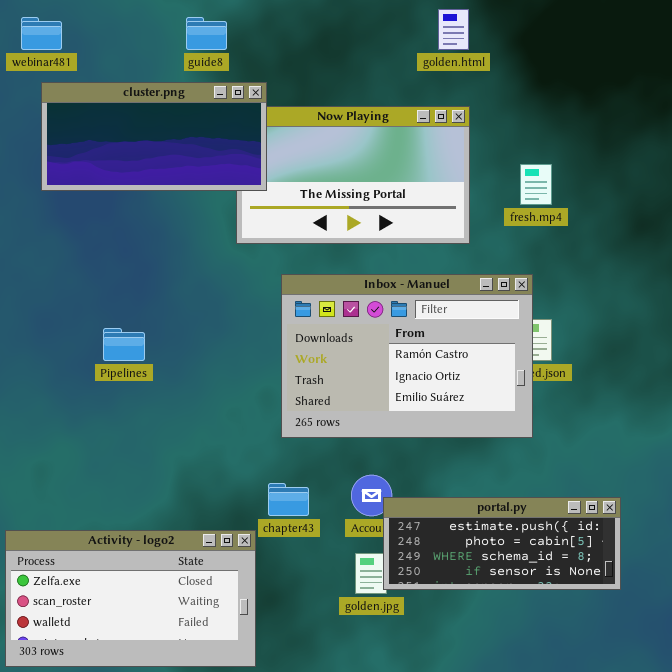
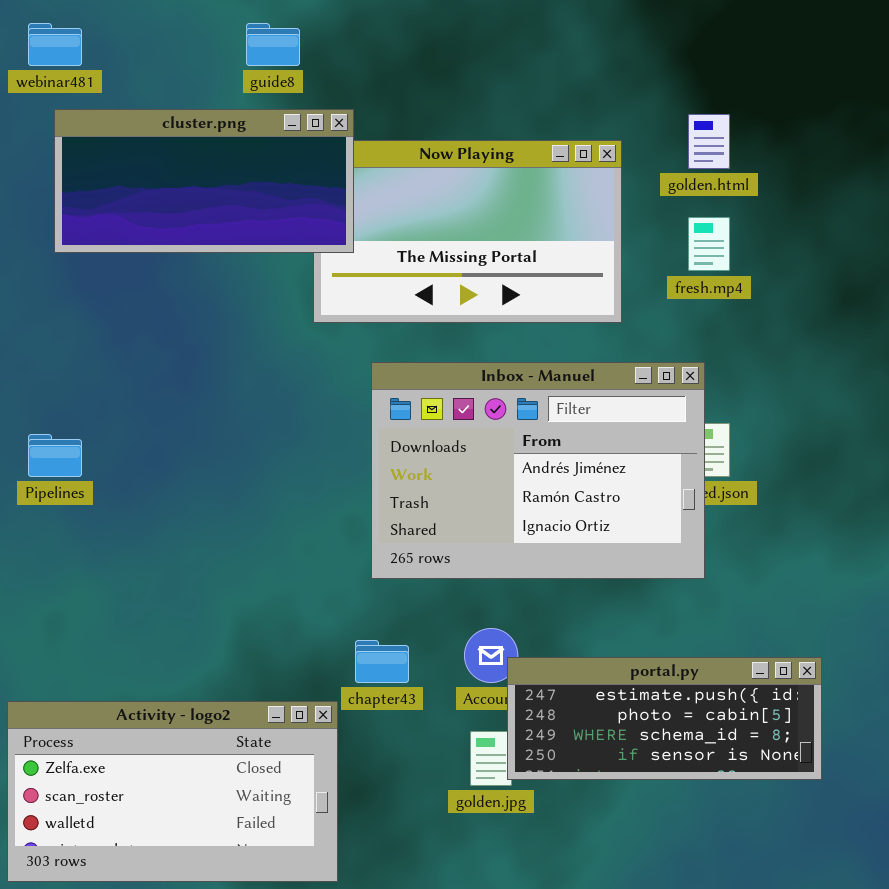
golden.html: [438,9,469,50] -> [688,114,730,169], moved
Inbox - Manuel: [281,274,533,438] -> [371,362,705,579], scrolled up 1 row
Pipelines: [103,328,145,361] -> [28,434,82,477], moved

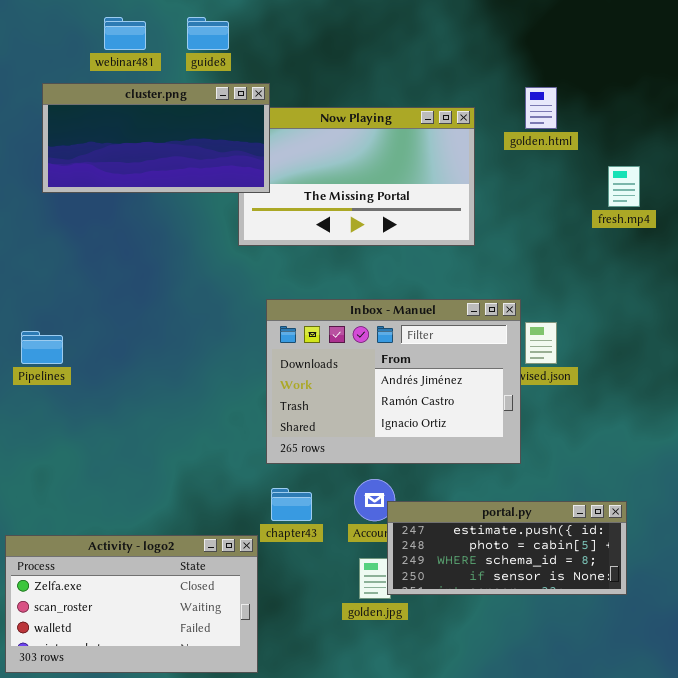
webinar481: [28,23,82,66] -> [104,17,146,50], moved
fresh.mp4: [688,217,730,271] -> [608,166,640,207], moved
Inbox - Manuel: [371,362,705,579] -> [266,299,521,464], moved

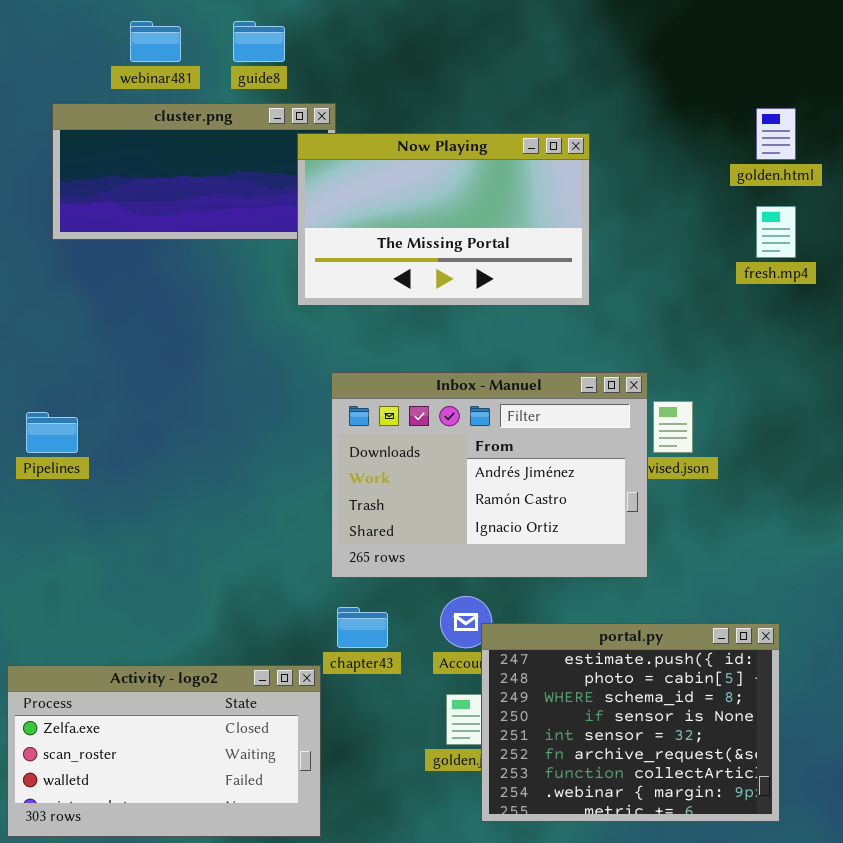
golden.html: [525,87,557,129] -> [756,108,796,160], moved
Now Playing: [238,107,475,246] -> [297,133,590,306], raised
portal.py: [387,501,627,595] -> [481,623,780,822], resized

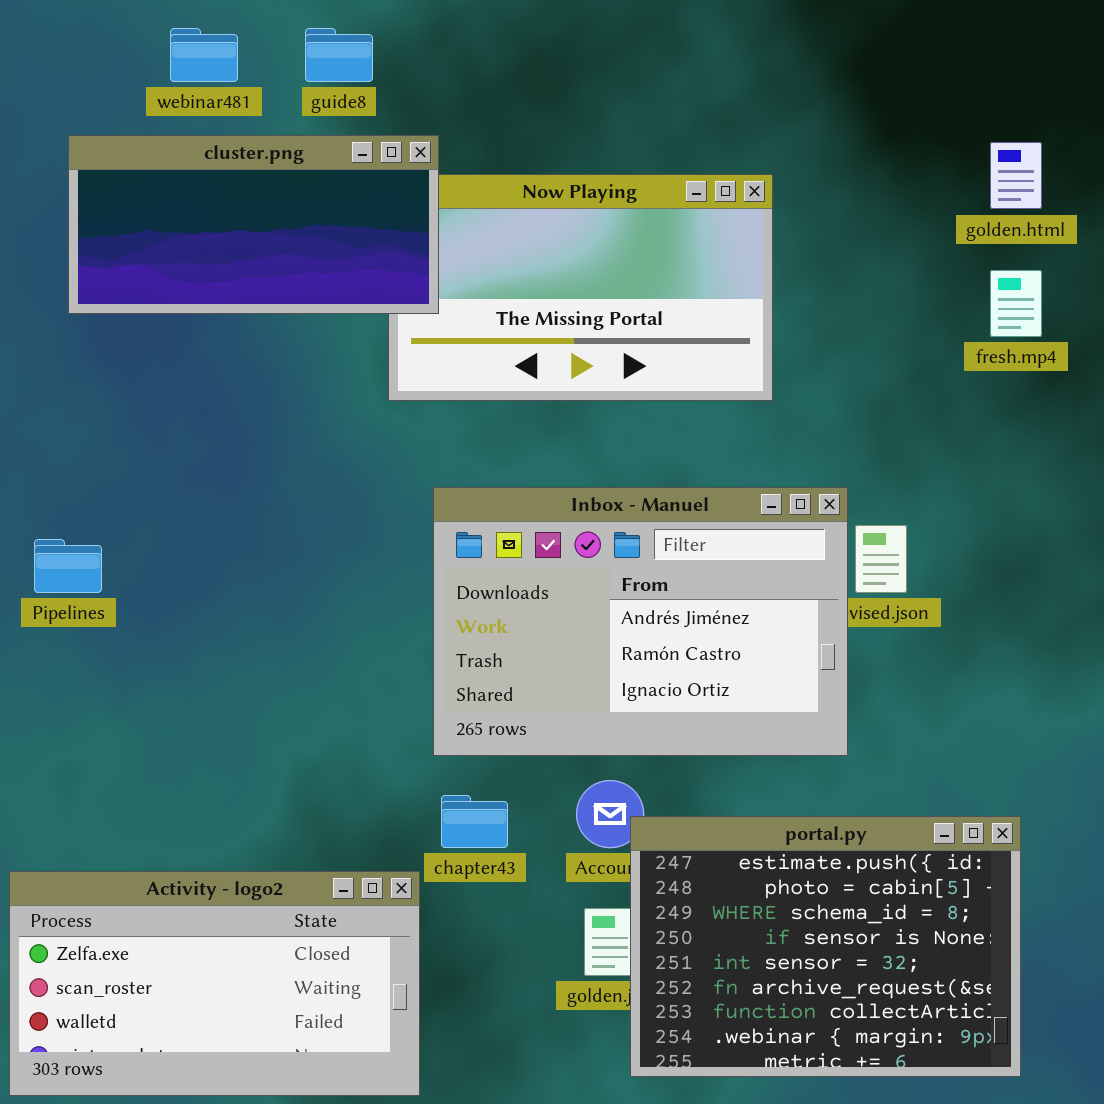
cluster.png: [52,103,336,240] -> [68,135,439,314], raised

